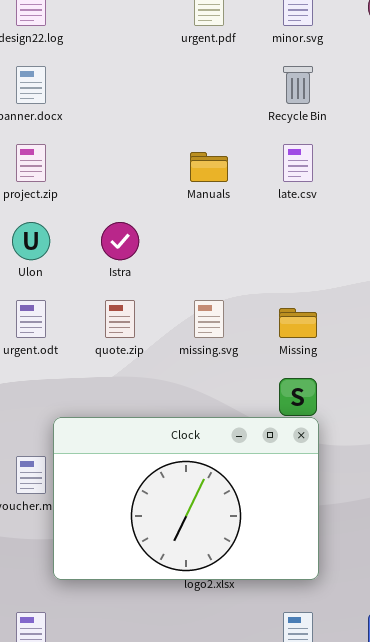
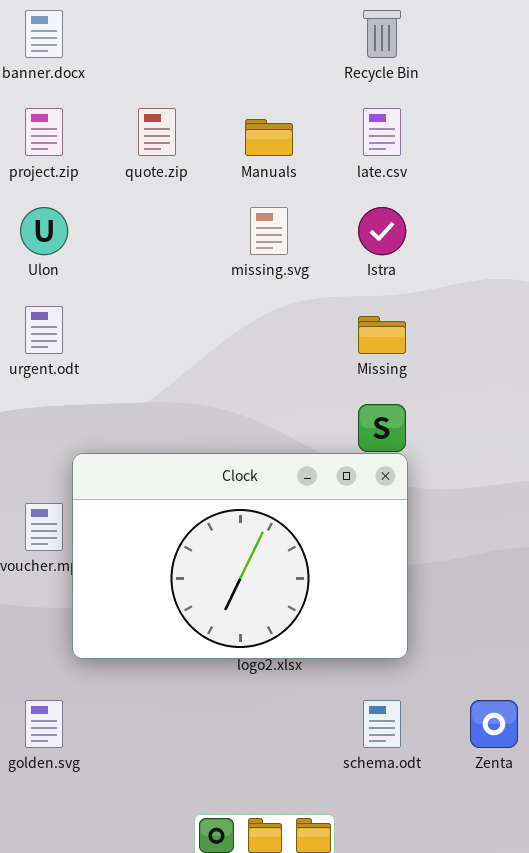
Istra: [101,222,139,260] -> [358,207,406,255], moved
quote.zip: [105,300,135,338] -> [138,108,176,156], moved
missing.svg: [194,300,224,338] -> [250,207,288,255], moved

